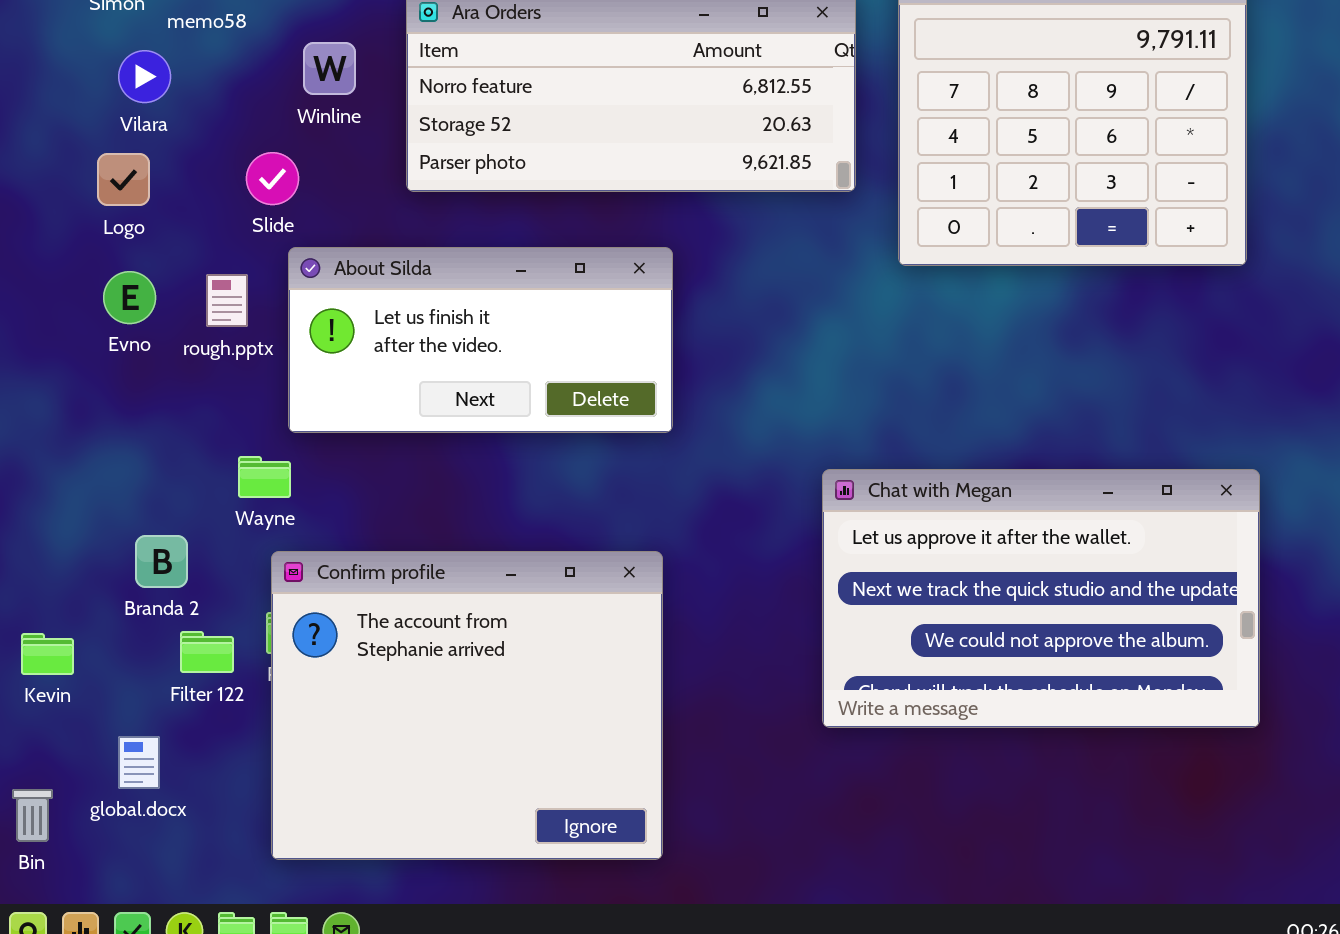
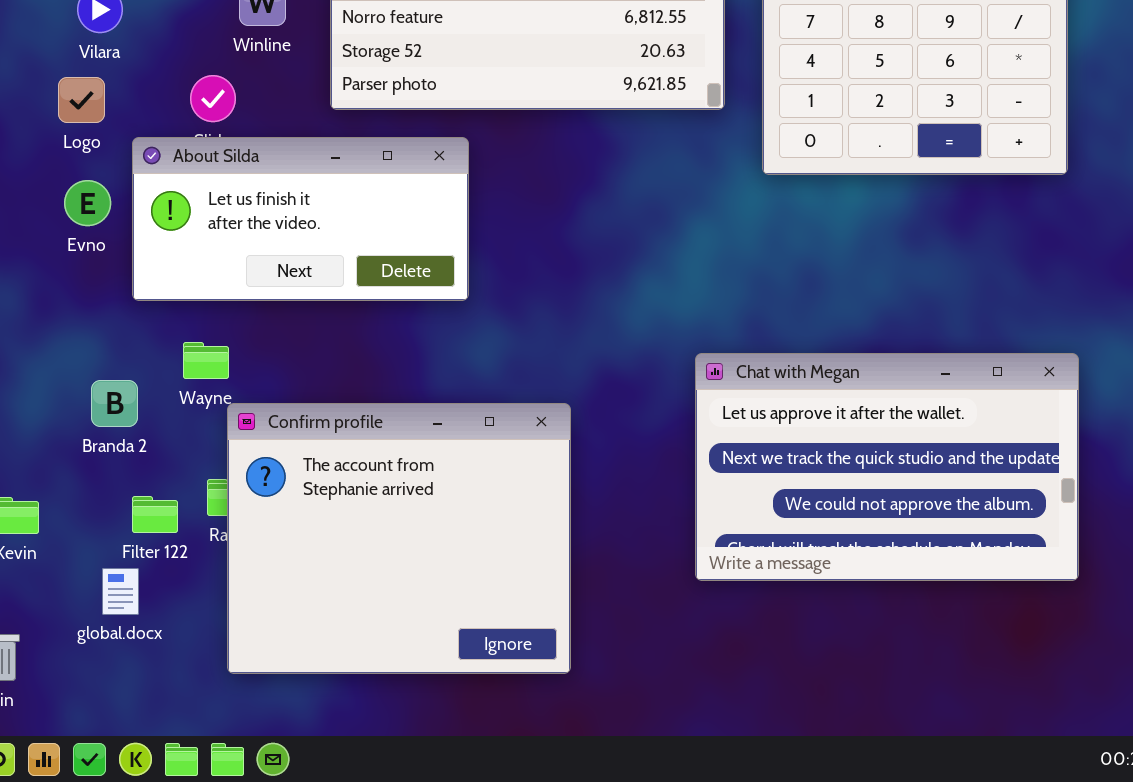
About Silda: [288,247,673,433] -> [132,137,469,301], moved
Branda 2: [135,535,188,588] -> [91,380,138,427], moved
Confirm profile: [271,551,663,860] -> [227,403,571,674], moved
global.docx: [118,736,160,789] -> [102,568,139,615], moved

